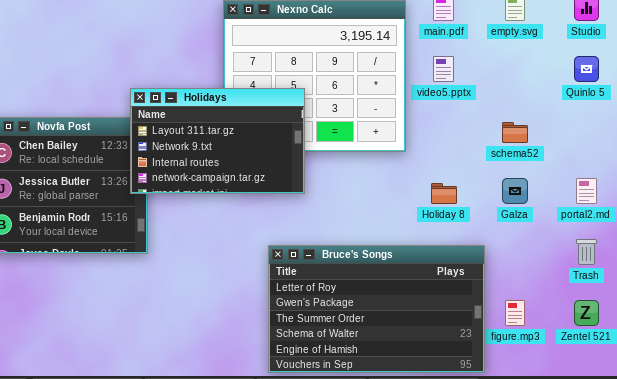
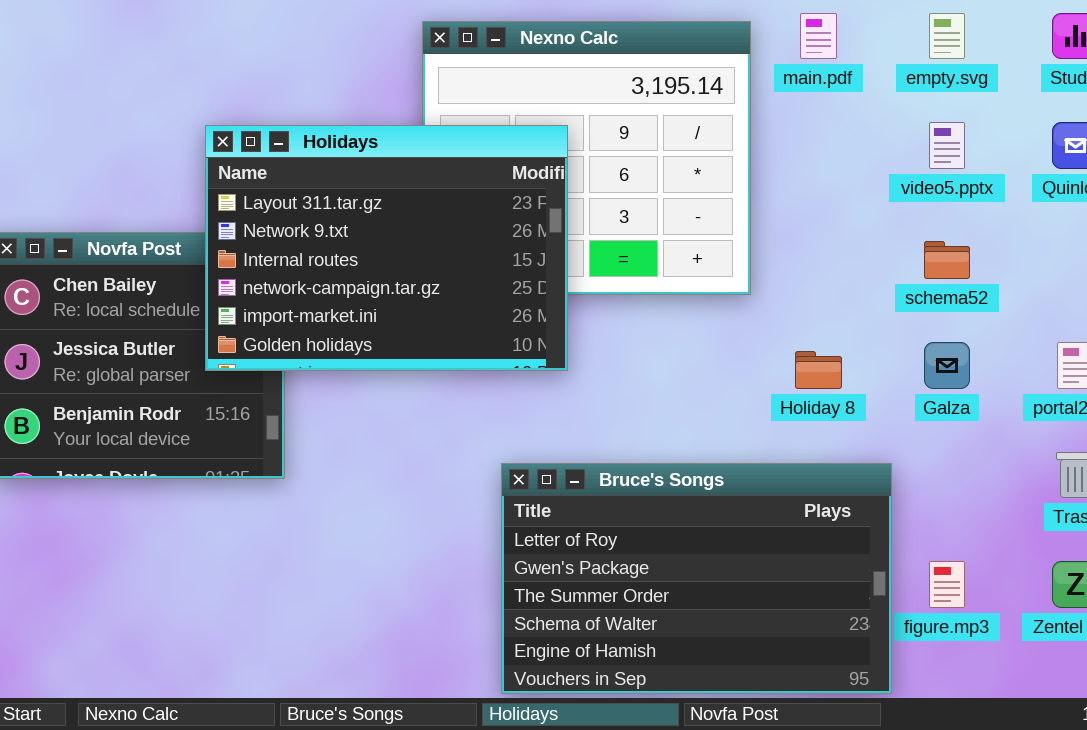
video5.pptx: [433,56,454,82] -> [929,122,965,169], moved
Holidays: [130,88,305,194] -> [205,125,568,371], resized

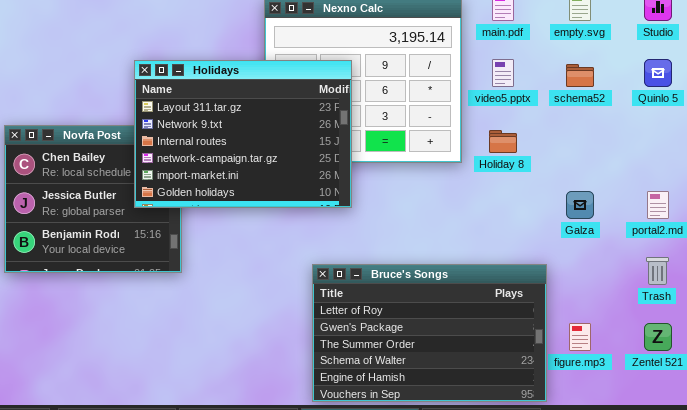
video5.pptx: [929,122,965,169] -> [492,59,514,87], moved
schema52: [924,241,970,279] -> [566,64,594,87], moved
Holiday 8: [795,351,842,389] -> [489,130,517,153], moved

